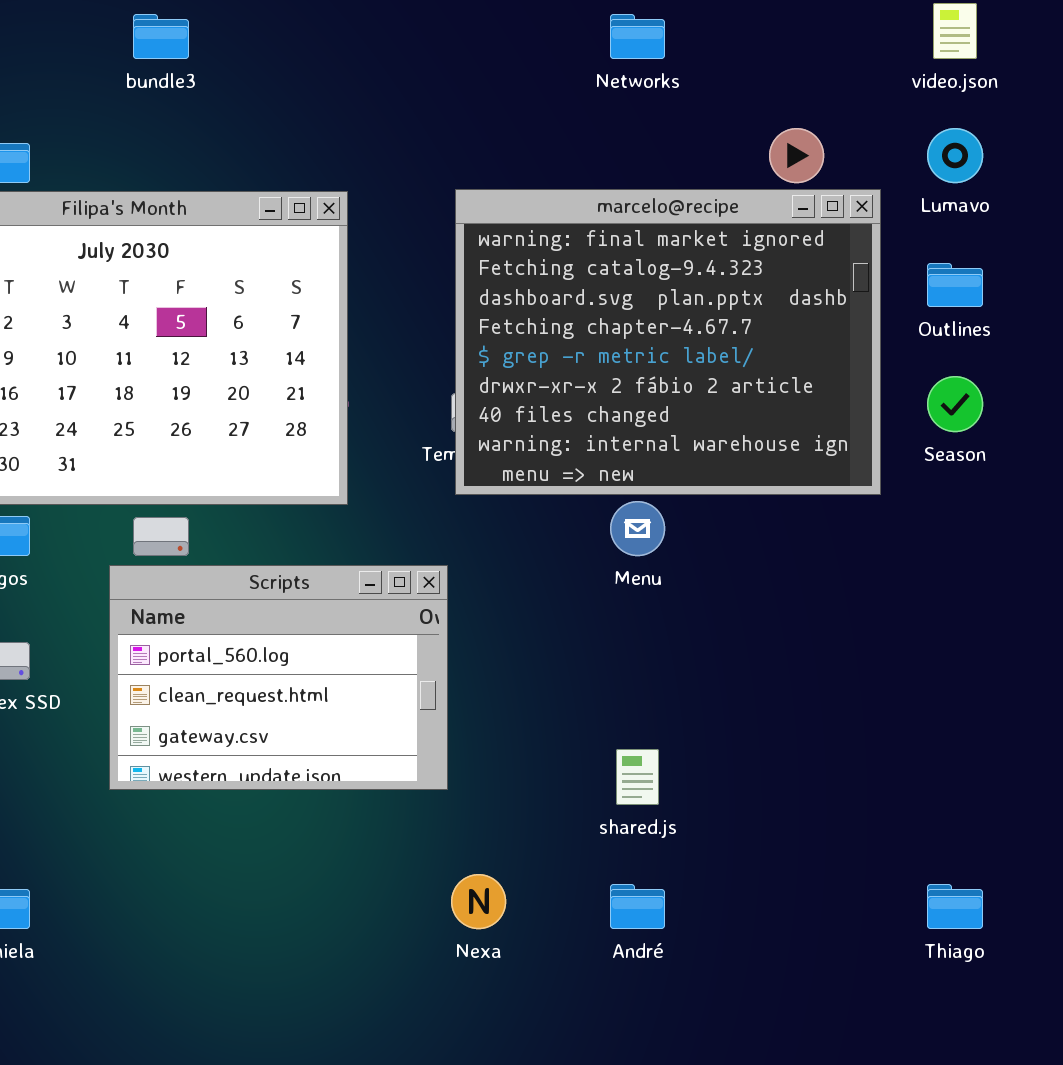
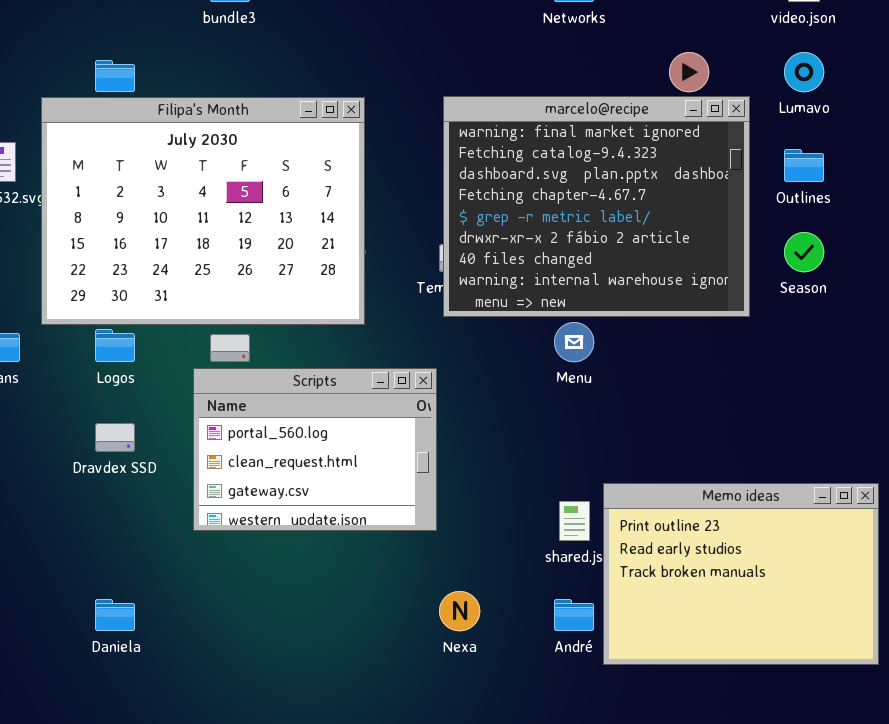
Memo ideas: none -> [603,483,879,665], opened

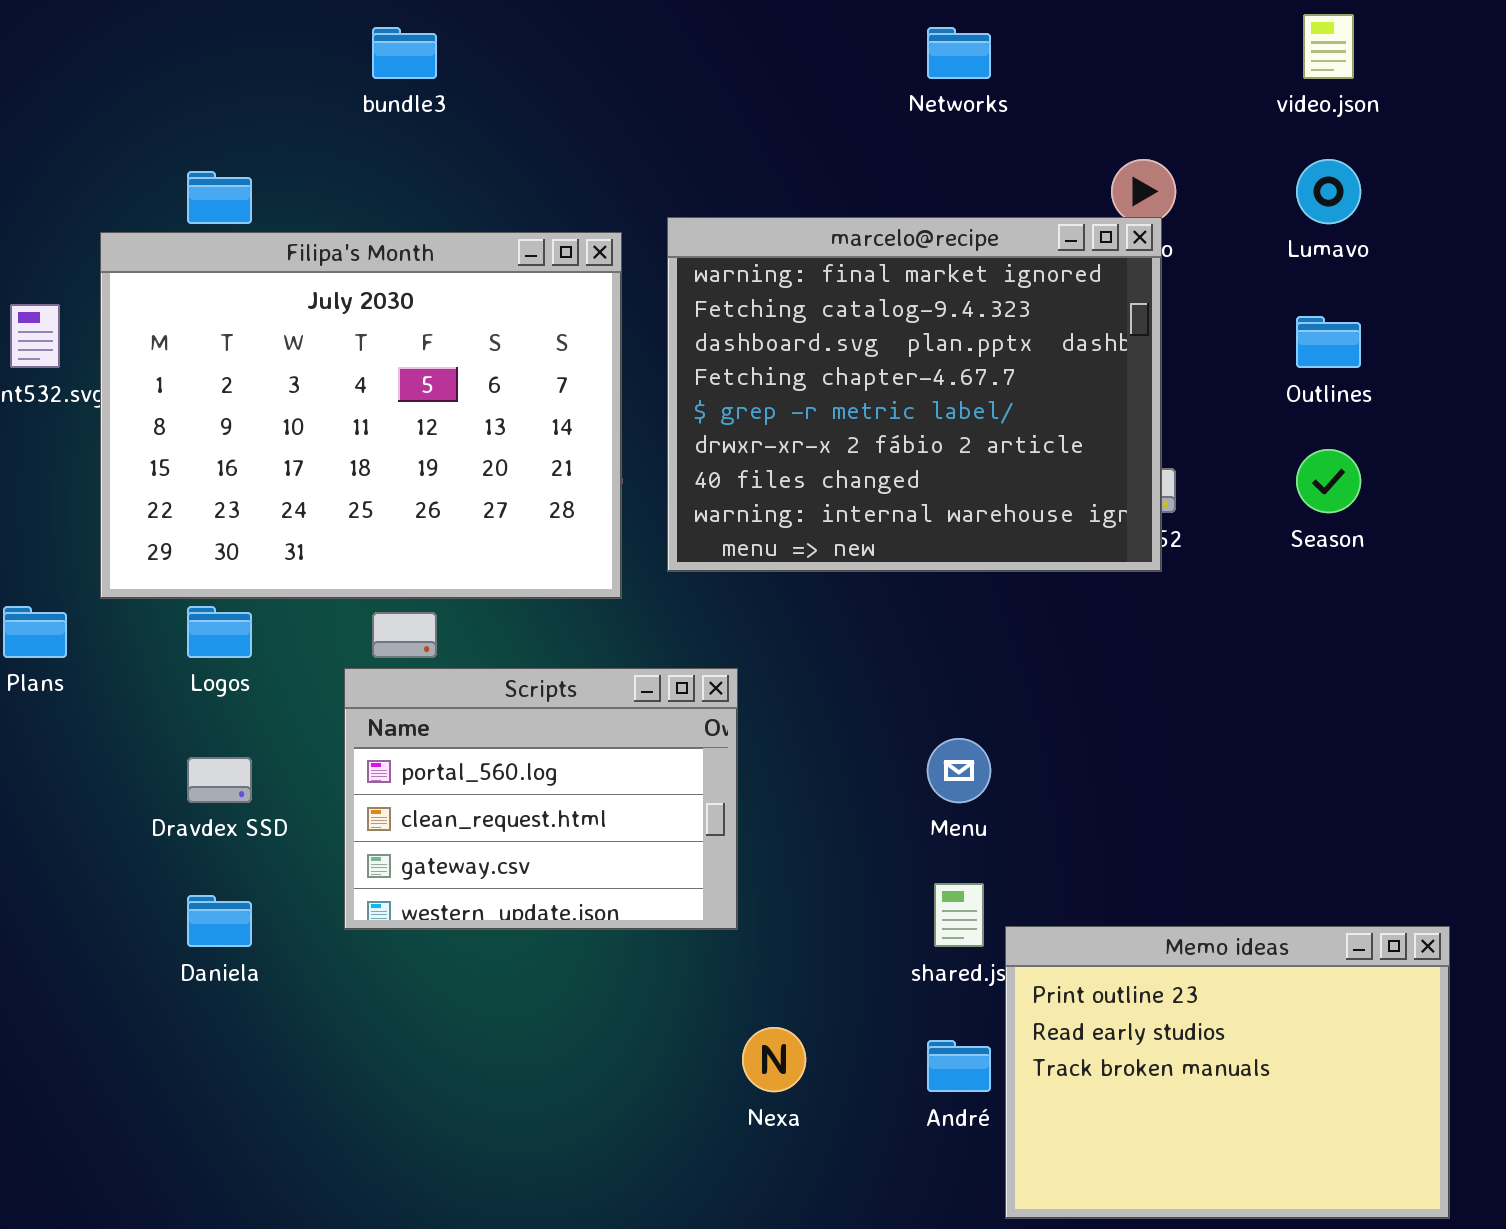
marcelo@recipe: [443,96,750,317] -> [667,217,1162,572], moved
Menu: [554,322,594,362] -> [927,738,991,803], moved
Memo ideas: [603,483,879,665] -> [1005,926,1450,1219], moved
Daniela: [95,599,135,631] -> [187,895,252,947], moved

